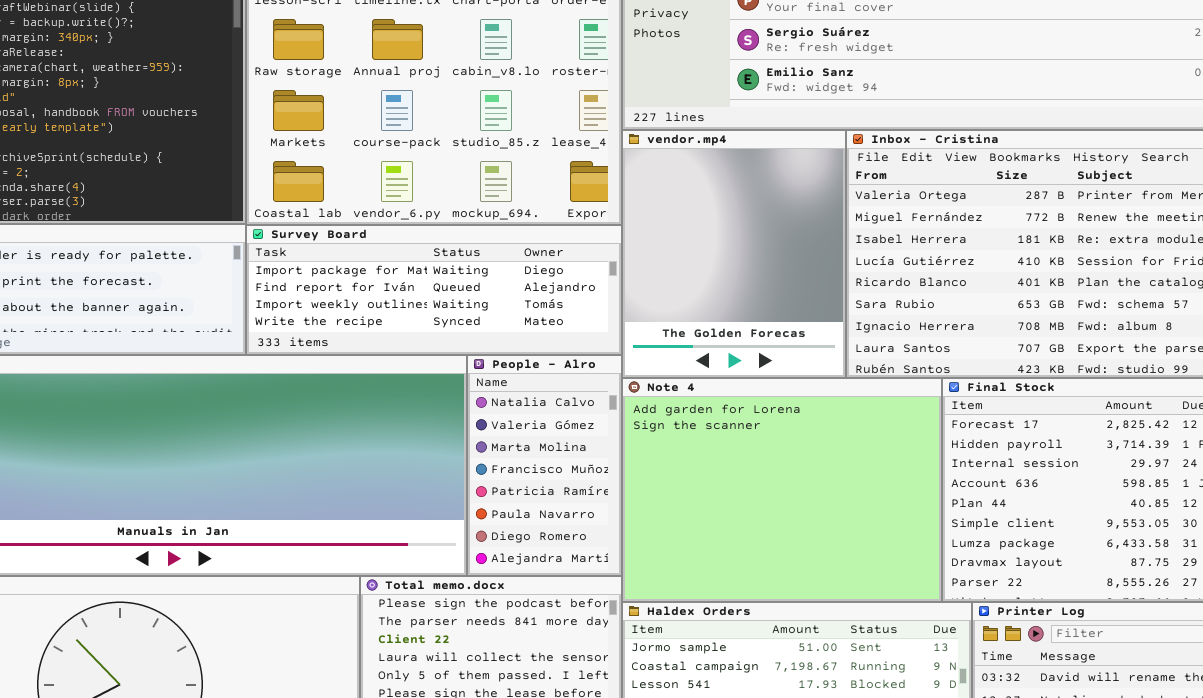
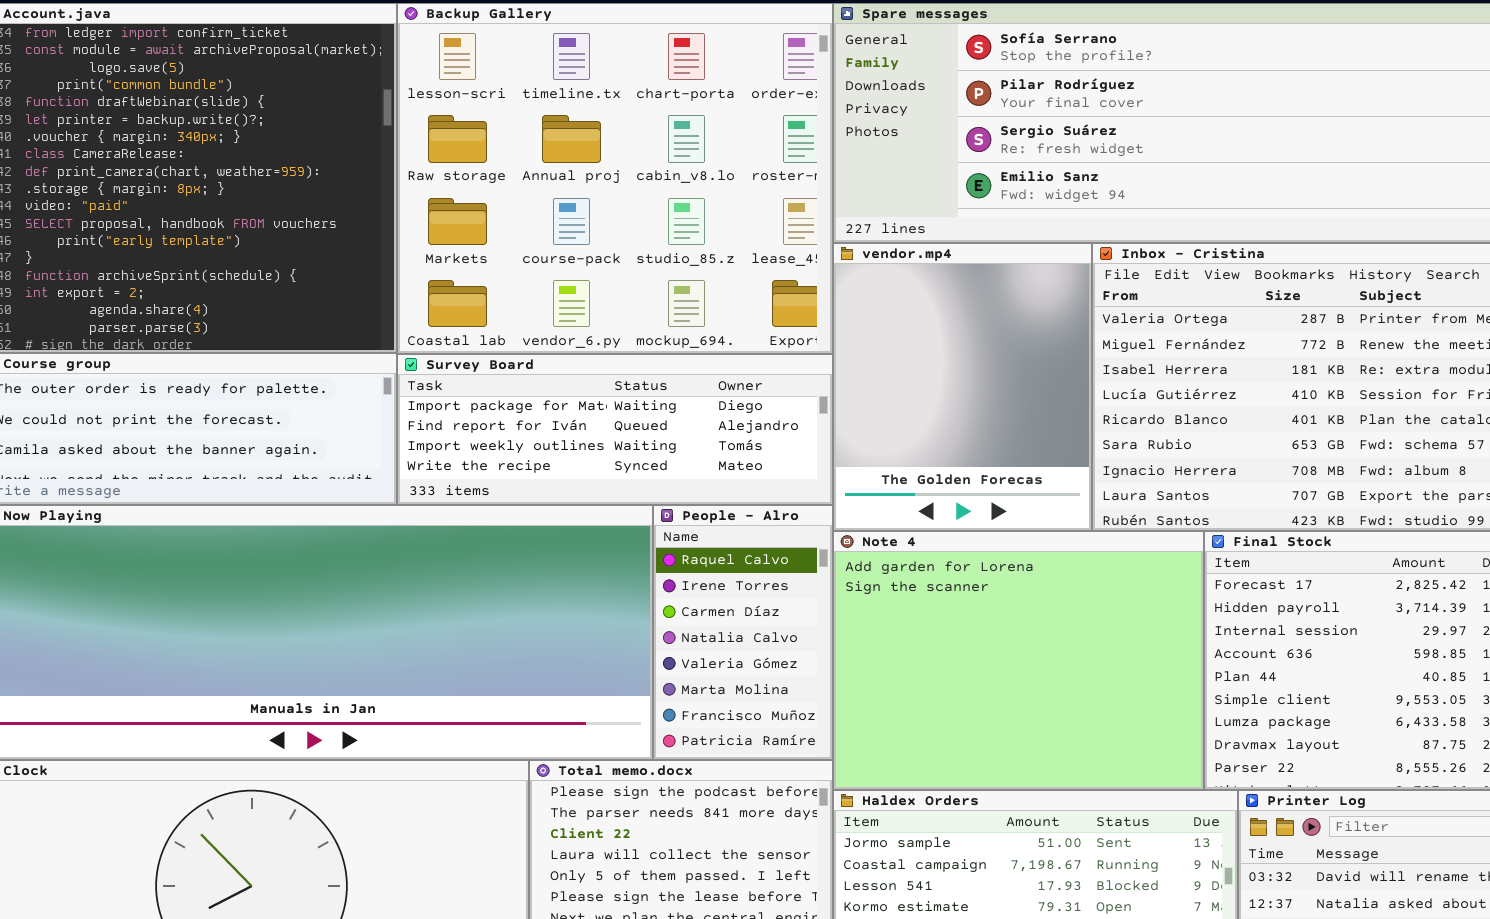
People - Alro: [467,355,622,576] -> [653,505,833,760], scrolled up 3 rows

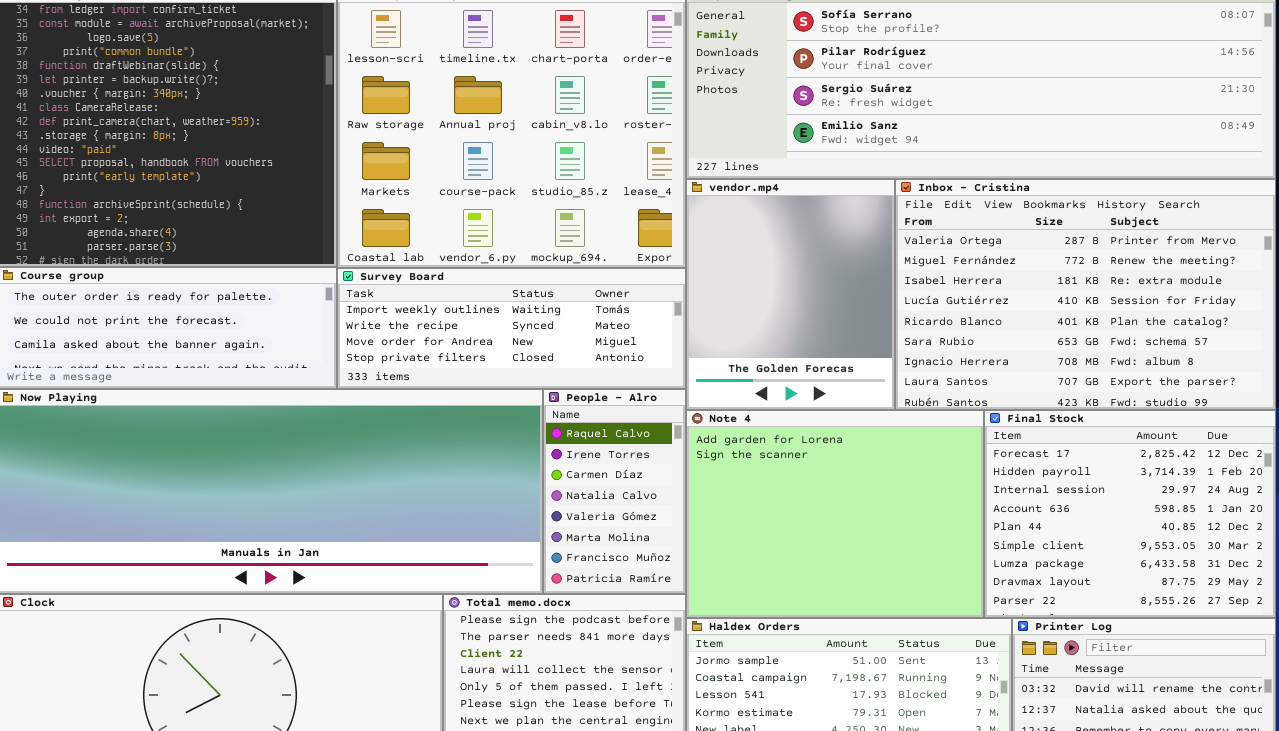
Survey Board: [397,354,833,505] -> [337,268,686,389], scrolled down 2 rows

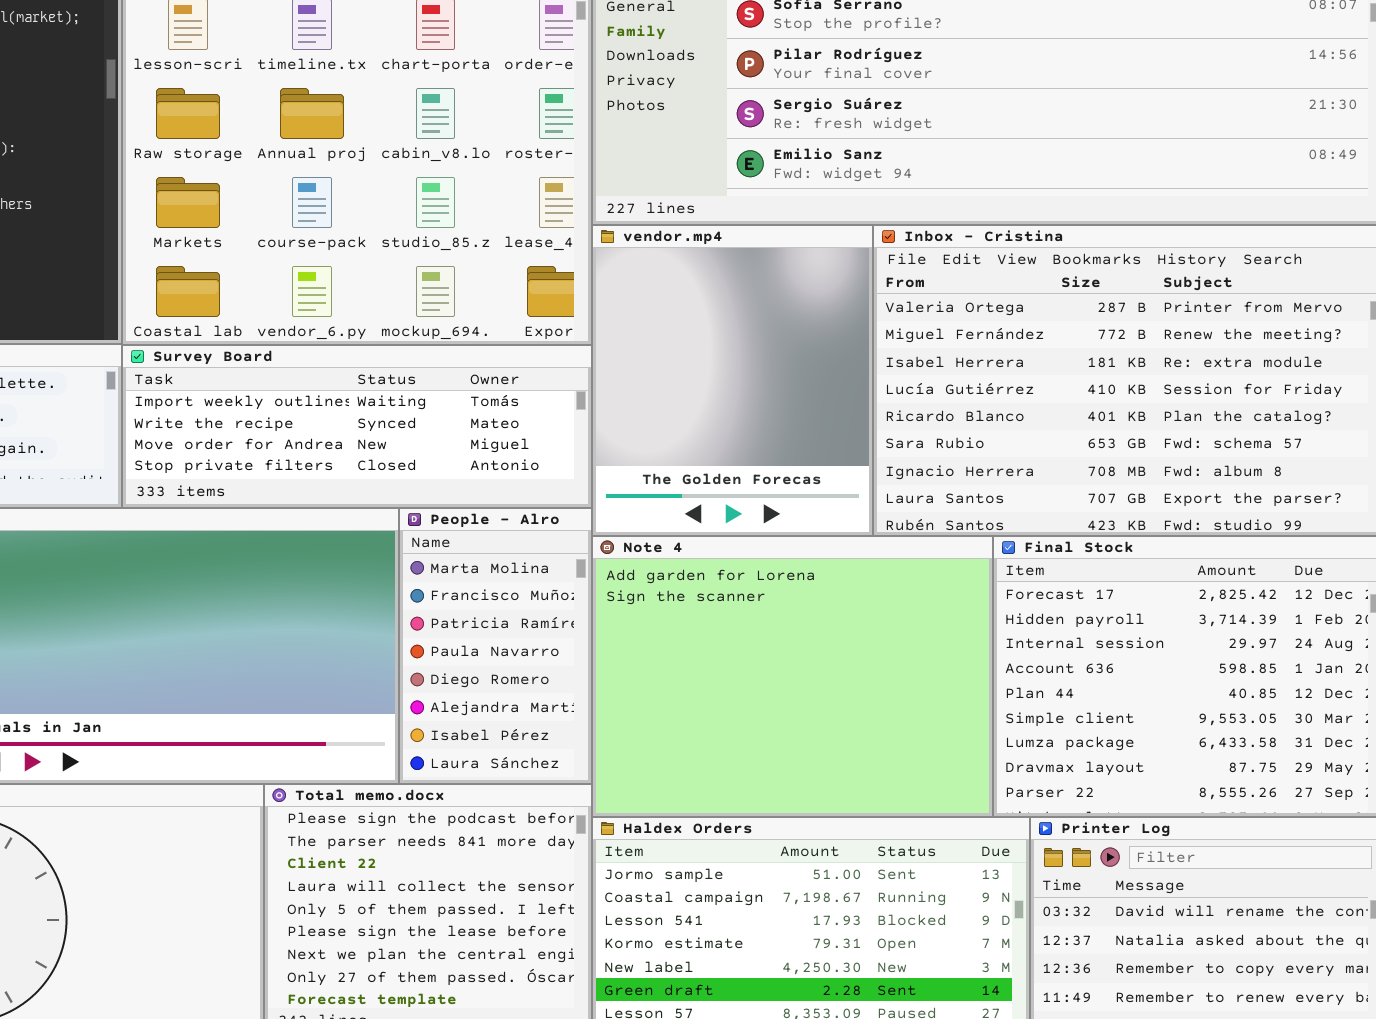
People - Alro: [543,389,686,594] -> [399,508,592,784], scrolled down 5 rows

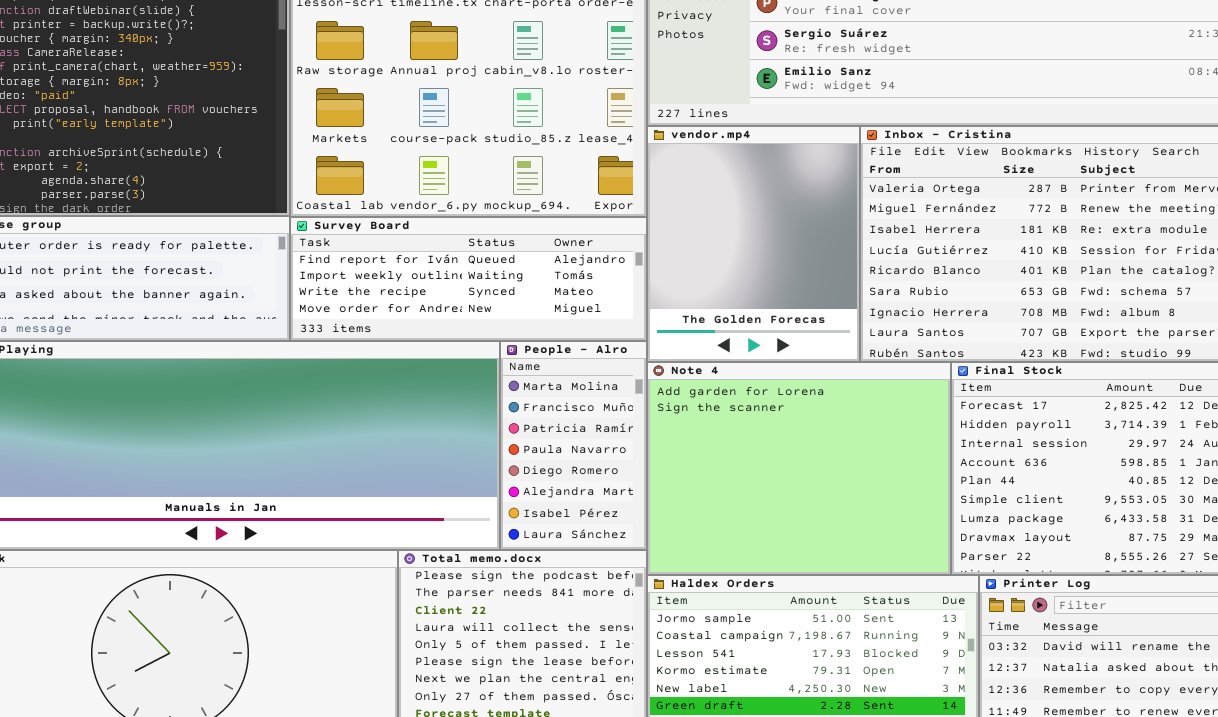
Survey Board: [122,345,592,508] -> [290,217,647,341], scrolled up 1 row

